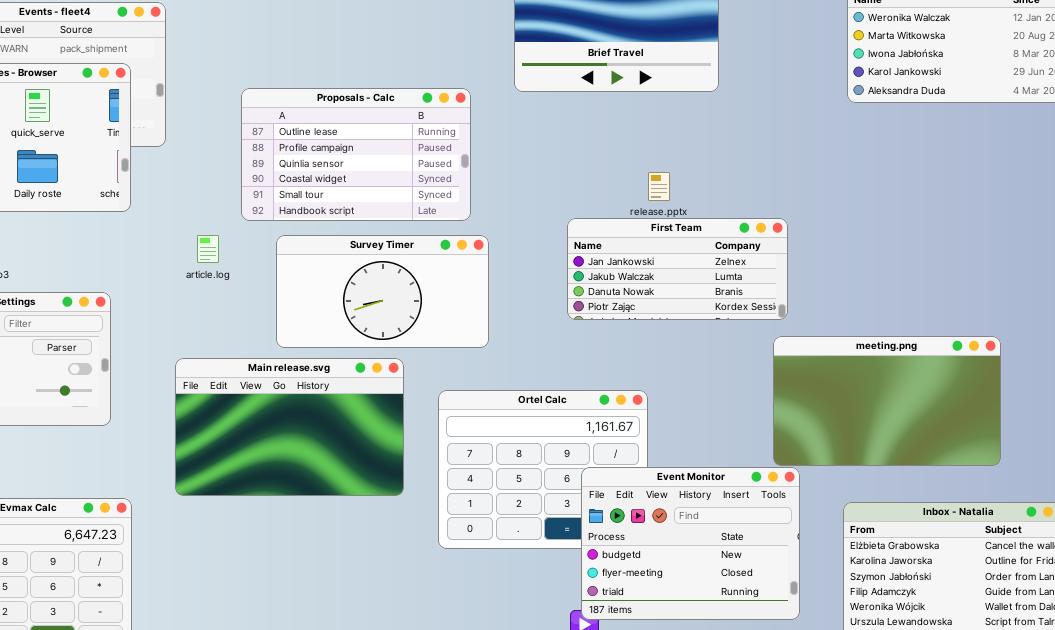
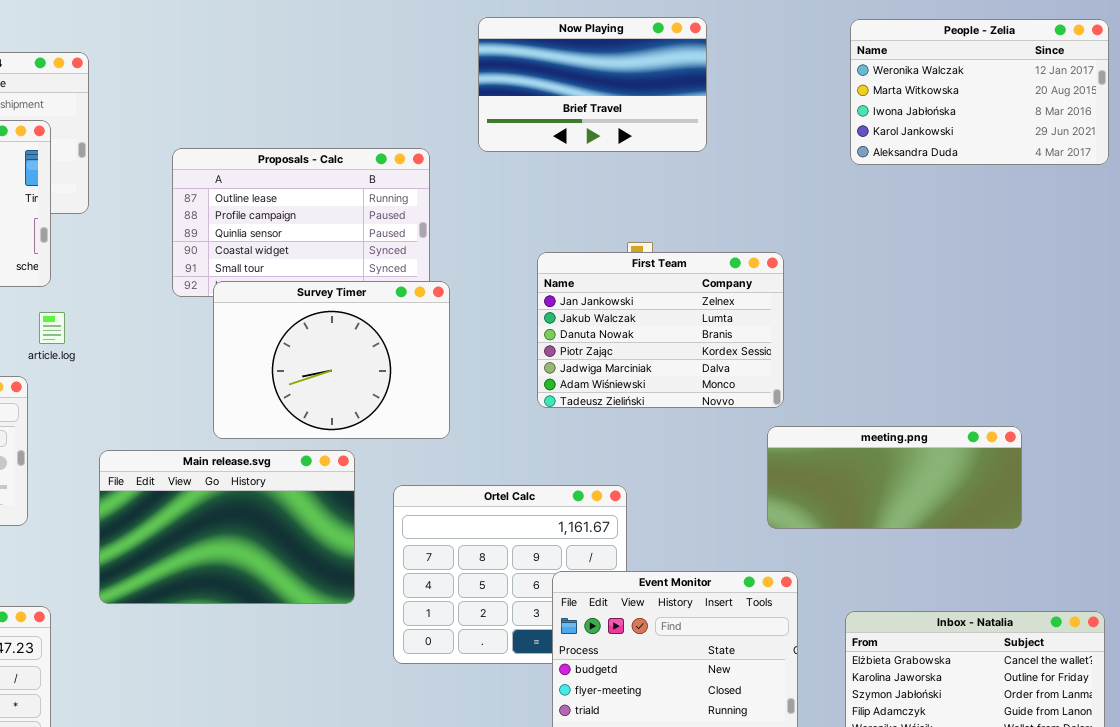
First Team: [567,218,788,320] -> [537,252,784,408], resized
article.log: [197,235,219,263] -> [39,312,65,344], moved
Survey Timer: [276,235,489,348] -> [213,281,450,439], resized
meeting.png: [773,336,1001,466] -> [767,426,1022,529], resized

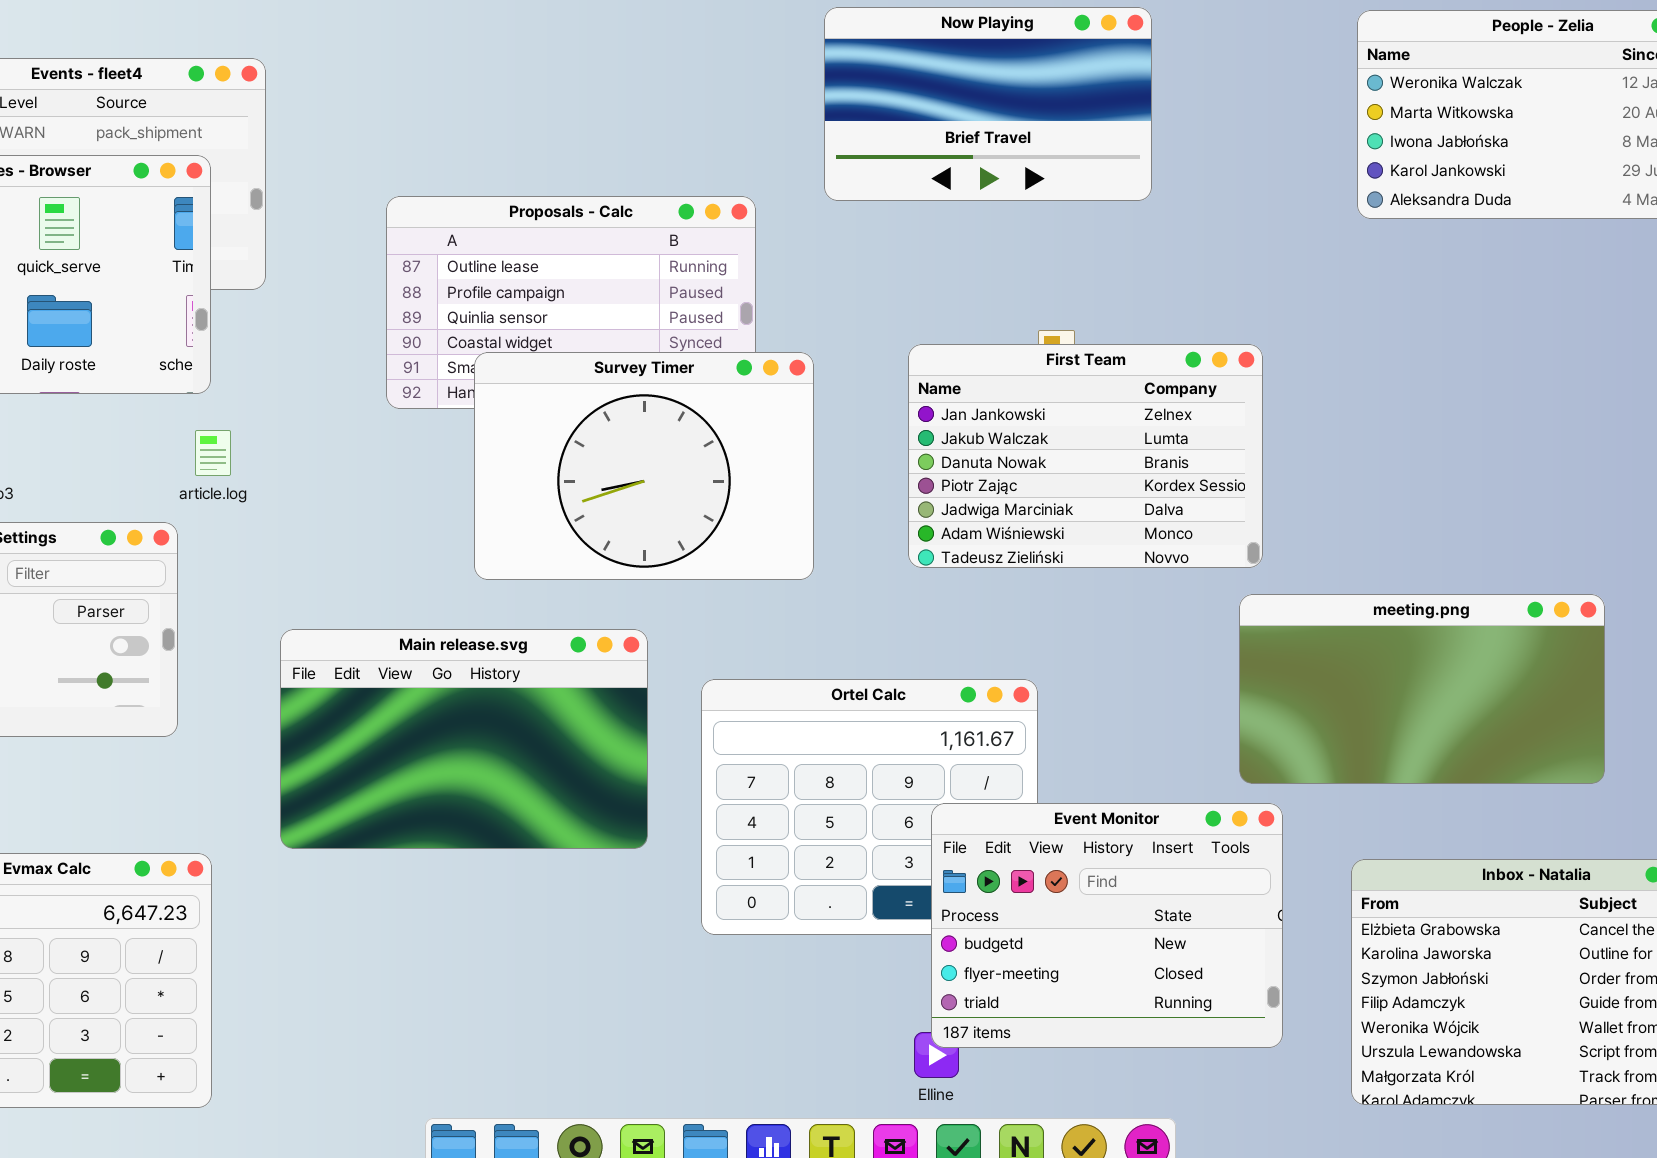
Survey Timer: [213,281,450,439] -> [474,352,814,580], moved
meeting.png: [767,426,1022,529] -> [1239,594,1605,784], resized

